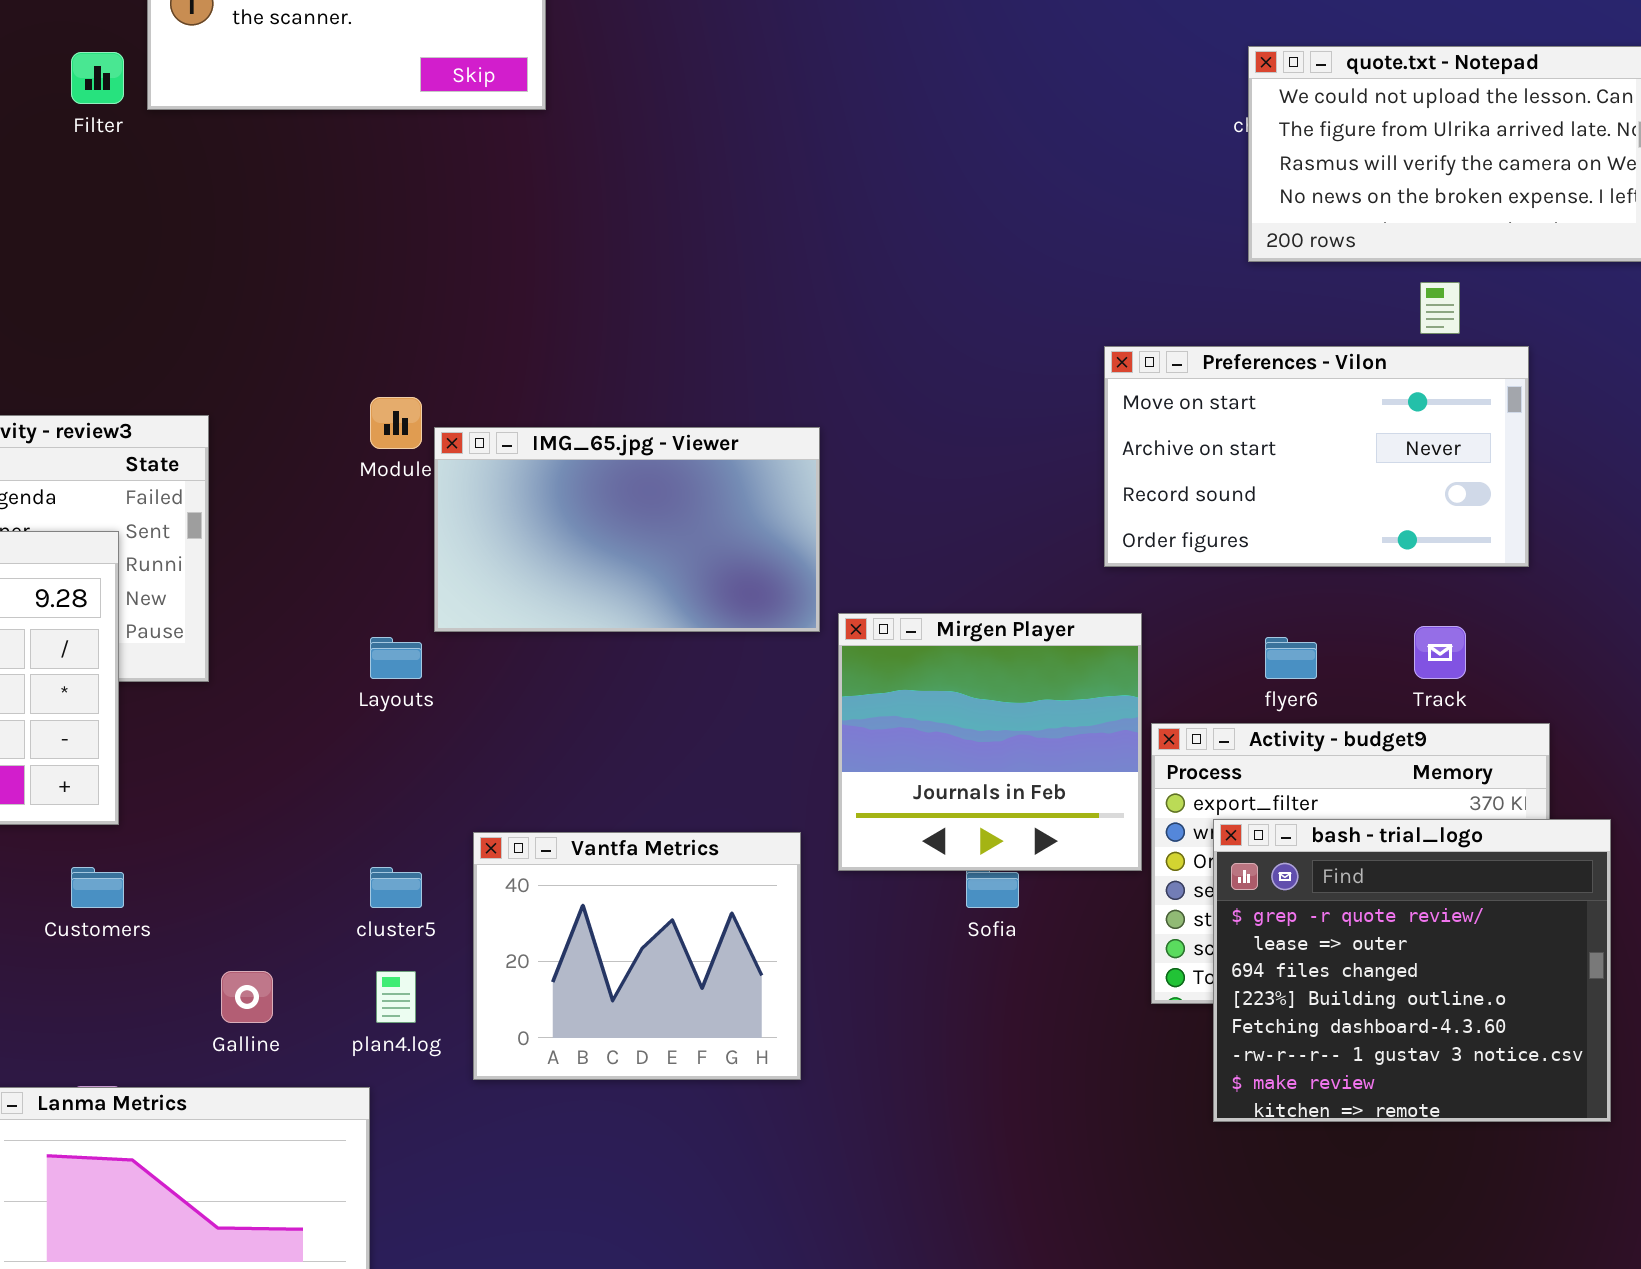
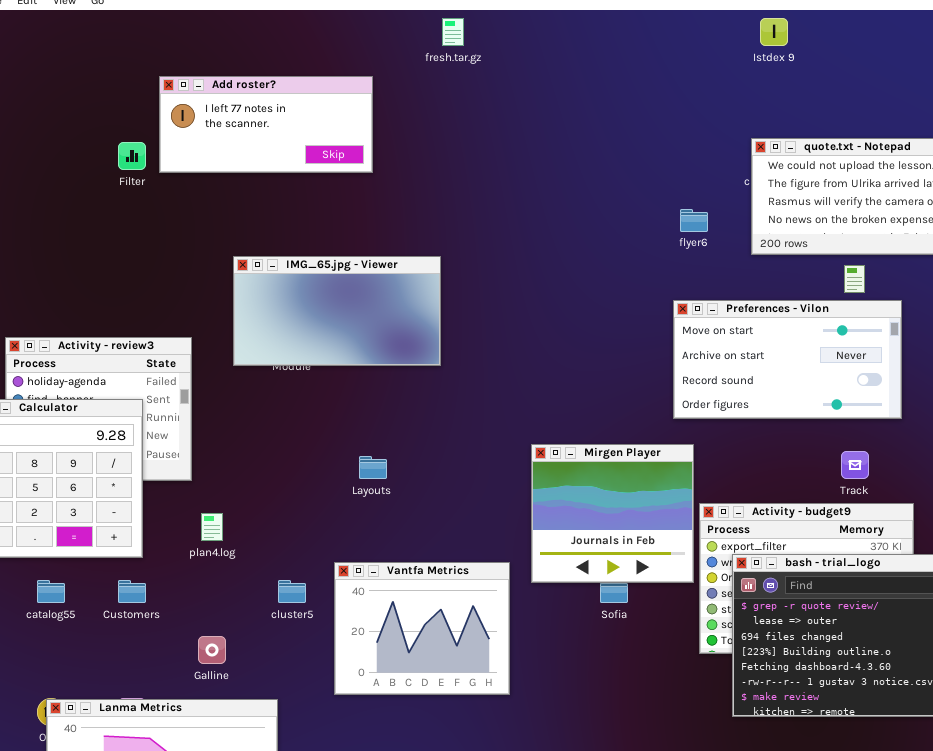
IMG_65.jpg - Viewer: [434,427,820,632] -> [233,256,441,366], moved
Layouts: [370,637,422,679] -> [359,456,387,479], moved
flyer6: [1265,637,1317,679] -> [680,209,708,232], moved
plan4.log: [376,971,416,1023] -> [201,513,223,541], moved

